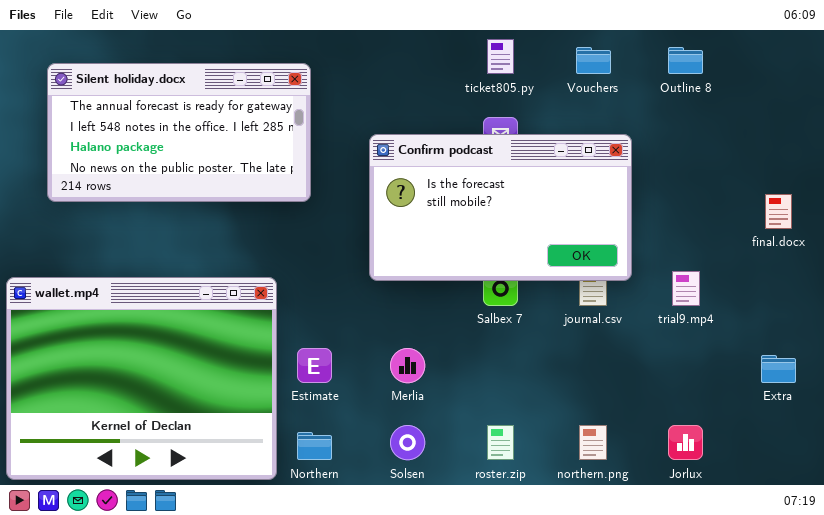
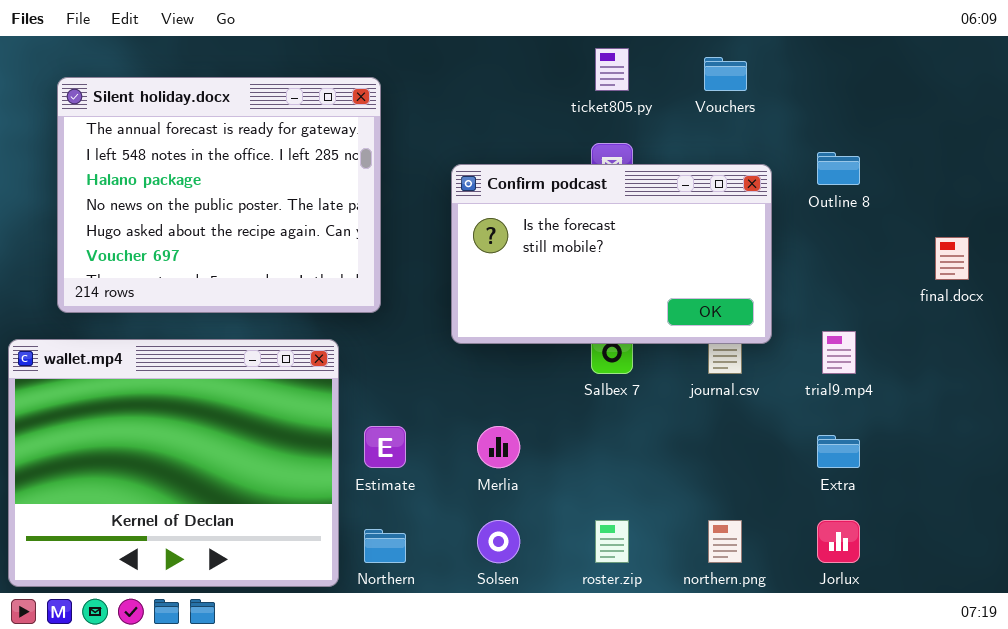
Outline 8: [668,47,703,74] -> [817,152,860,185], moved
Silent holiday.docx: [47,63,311,202] -> [57,77,381,313], resized
Extra: [761,355,796,383] -> [817,435,860,468], moved

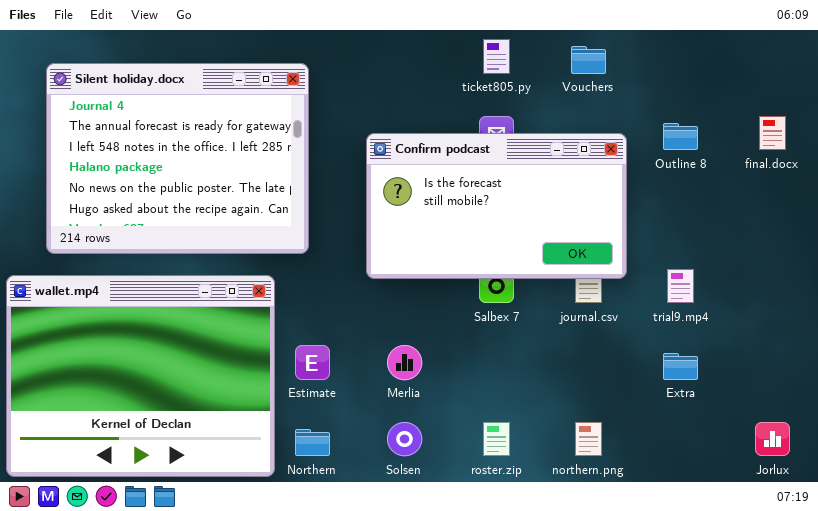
Silent holiday.docx: [57,77,381,313] -> [46,63,309,254], scrolled up 1 row
final.docx: [935,237,969,280] -> [759,116,786,150], moved
Jorlux: [817,520,860,563] -> [755,422,790,456], moved

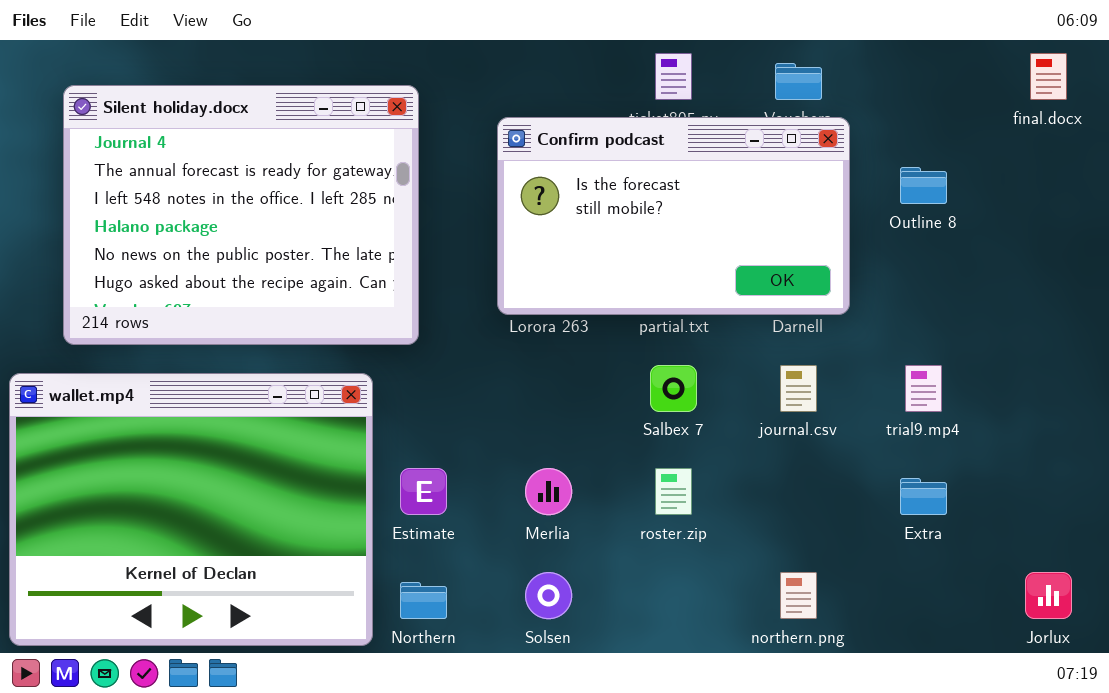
final.docx: [759,116,786,150] -> [1030,53,1067,100], moved
Confirm podcast: [366,133,627,279] -> [497,117,850,315], moved
roster.zip: [483,422,510,456] -> [655,468,692,515], moved

